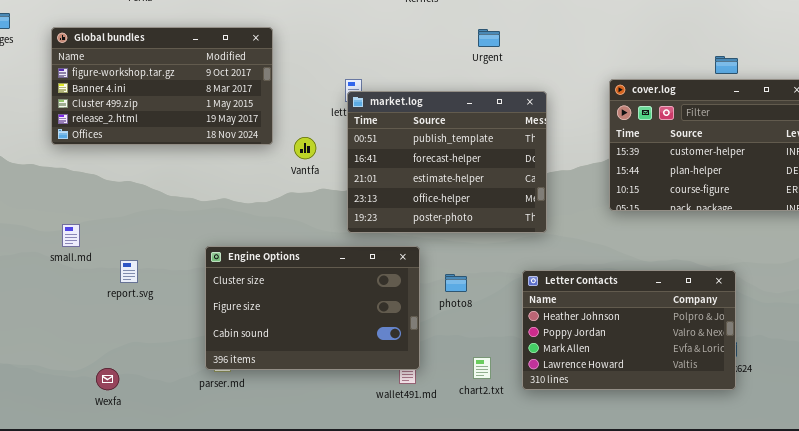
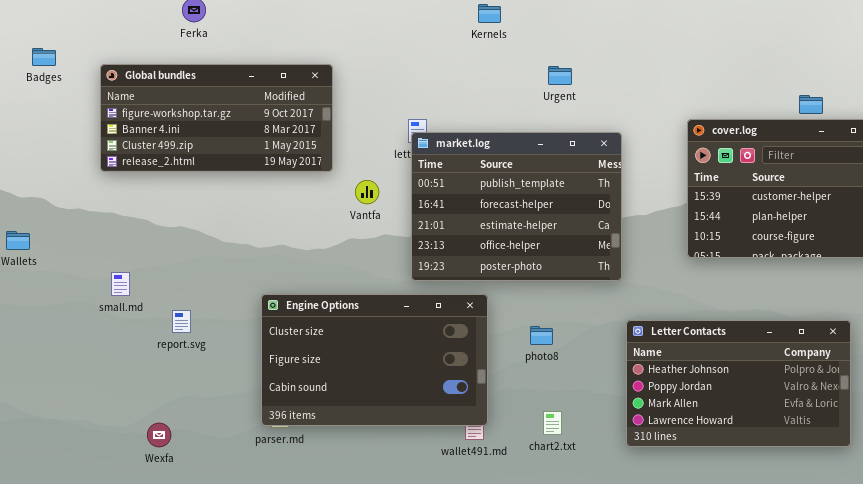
Global bundles: [51,27,273,145] -> [100,64,333,172], resized
Letter Contacts: [522,270,736,390] -> [626,320,851,447], moved
photo8: [445,274,467,292] -> [530,326,553,345], moved

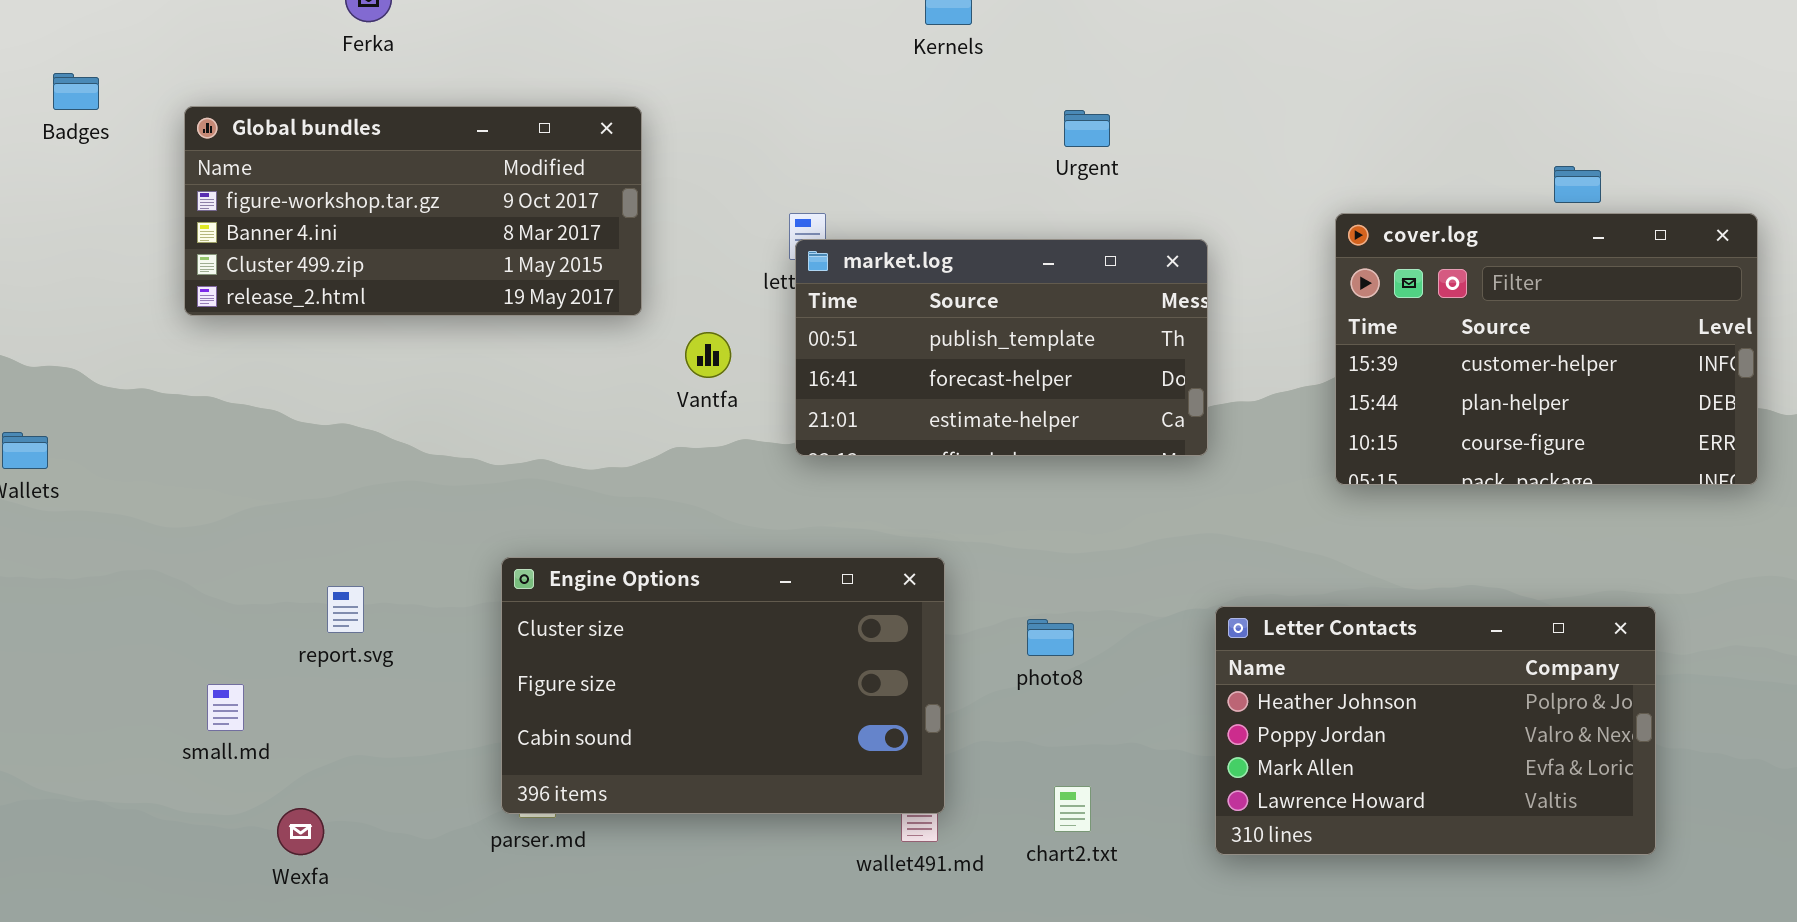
market.log: [411,132,622,281] -> [795,239,1208,456], resized
small.md: [111,272,130,296] -> [207,684,244,731], moved

